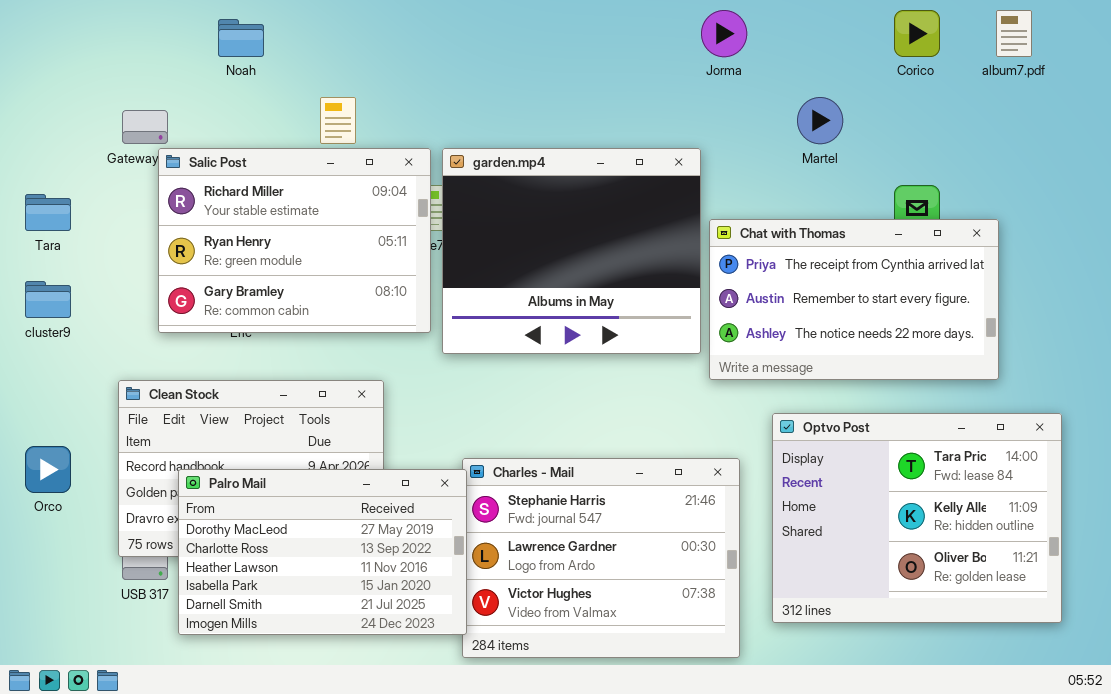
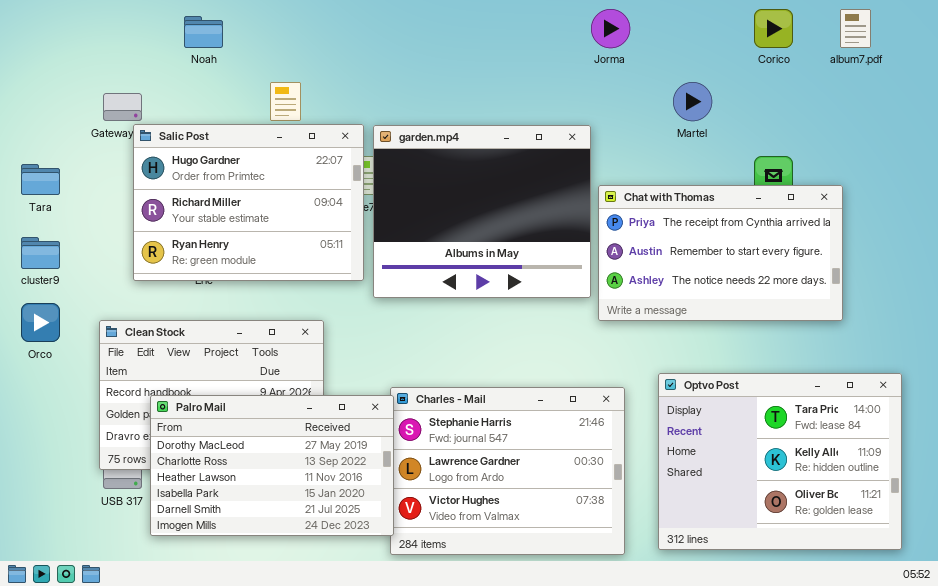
Salic Post: [158,148,431,333] -> [133,124,364,281], scrolled up 1 row
Optvo Post: [772,413,1062,623] -> [658,373,902,550], moved
Orco: [25,446,71,493] -> [21,303,60,342], moved

